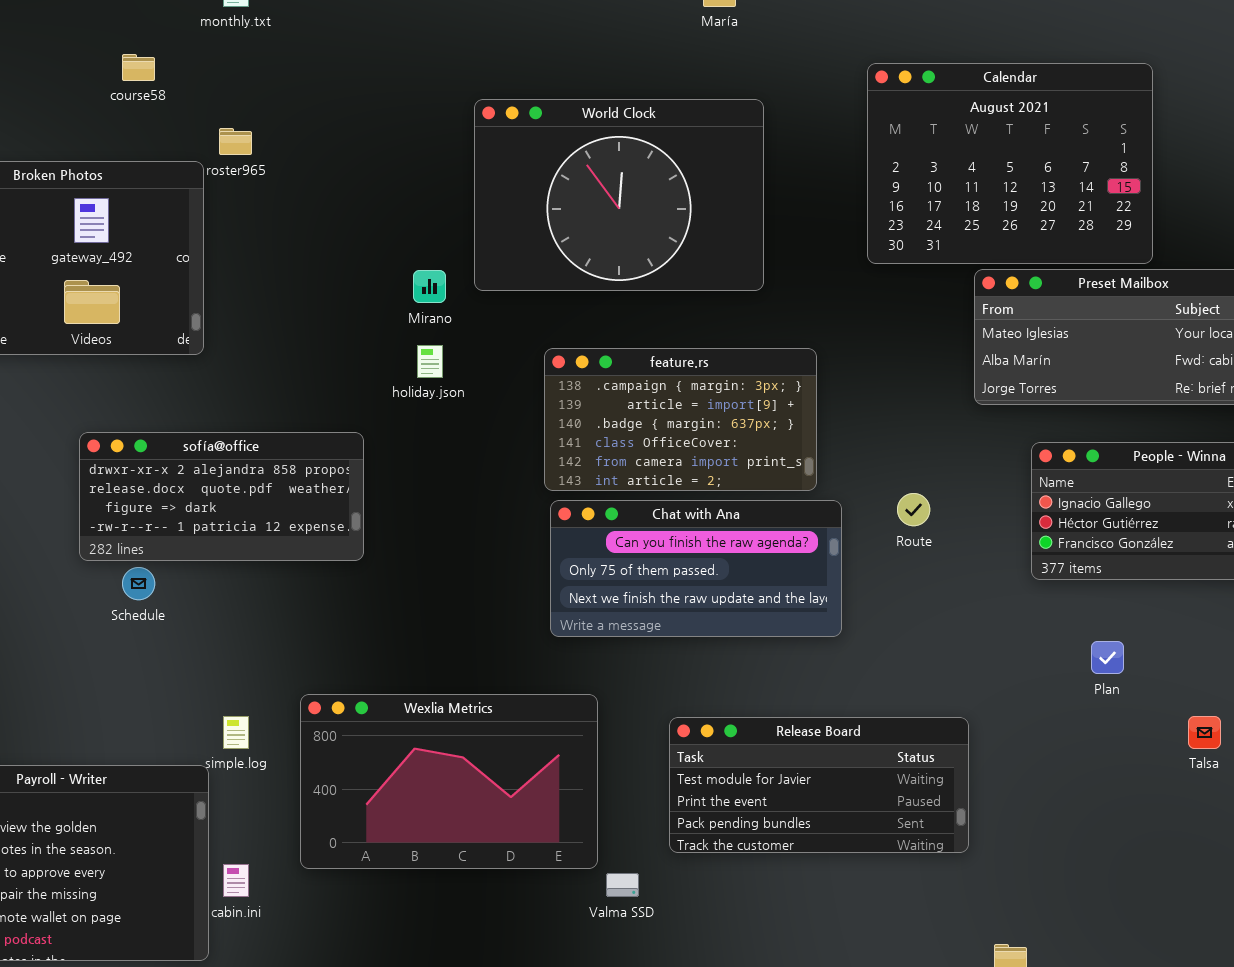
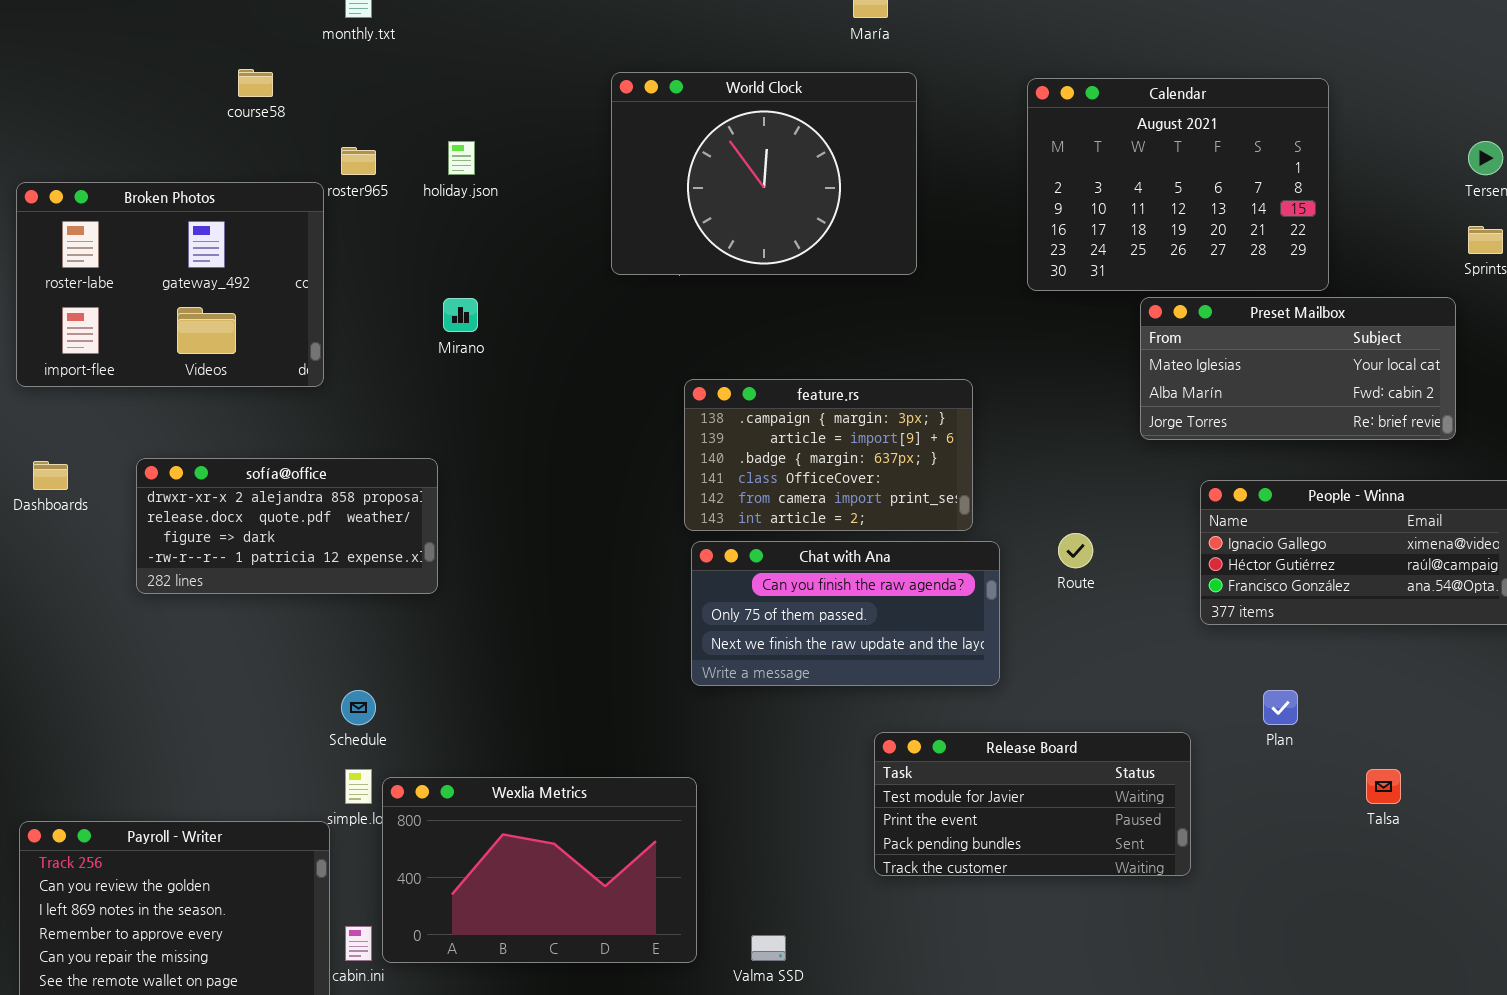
World Clock: [474,99,764,291] -> [611,72,917,275], moved
Mirano: [413,270,446,303] -> [443,298,478,332], moved
holiday.json: [417,345,443,378] -> [448,141,475,175], moved
sofía@office: [79,432,364,561] -> [136,458,438,594], moved
Schedule: [122,567,155,600] -> [341,690,376,725], moved
Wexlia Metrics: [300,694,598,869] -> [382,777,697,963], moved
Release Board: [669,717,969,853] -> [874,732,1191,876], moved

